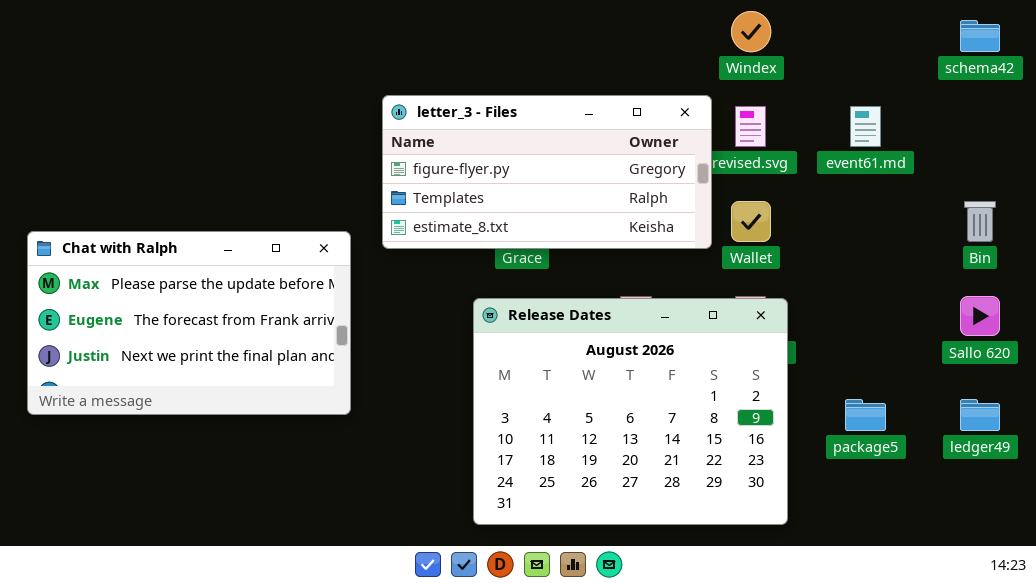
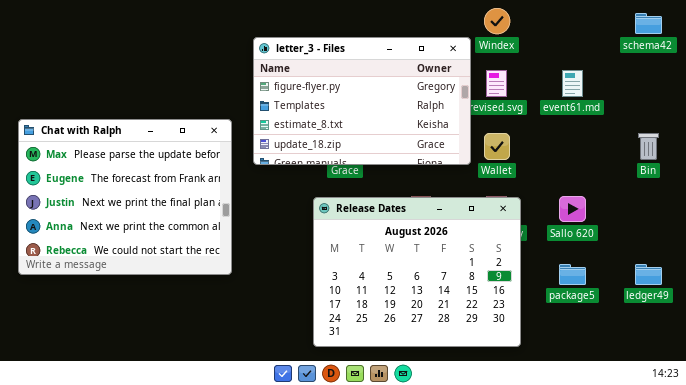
letter_3 - Files: [382,95,712,249] -> [253,37,471,165], resized
Chat with Ralph: [27,231,351,415] -> [18,119,232,275], resized
Sallo 620: [960,296,1000,336] -> [559,196,586,222], moved

